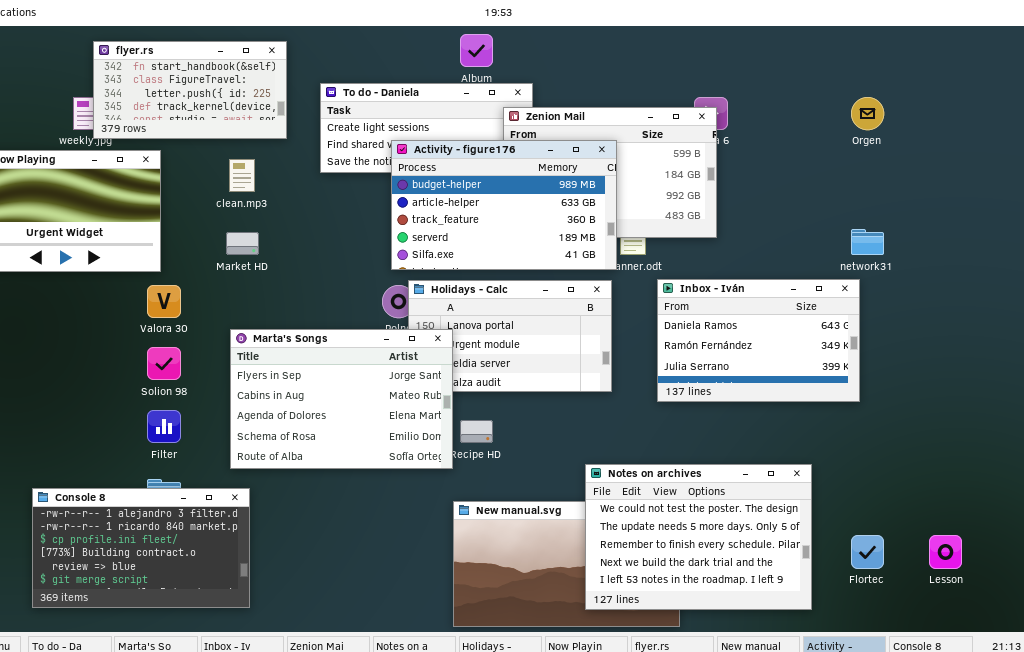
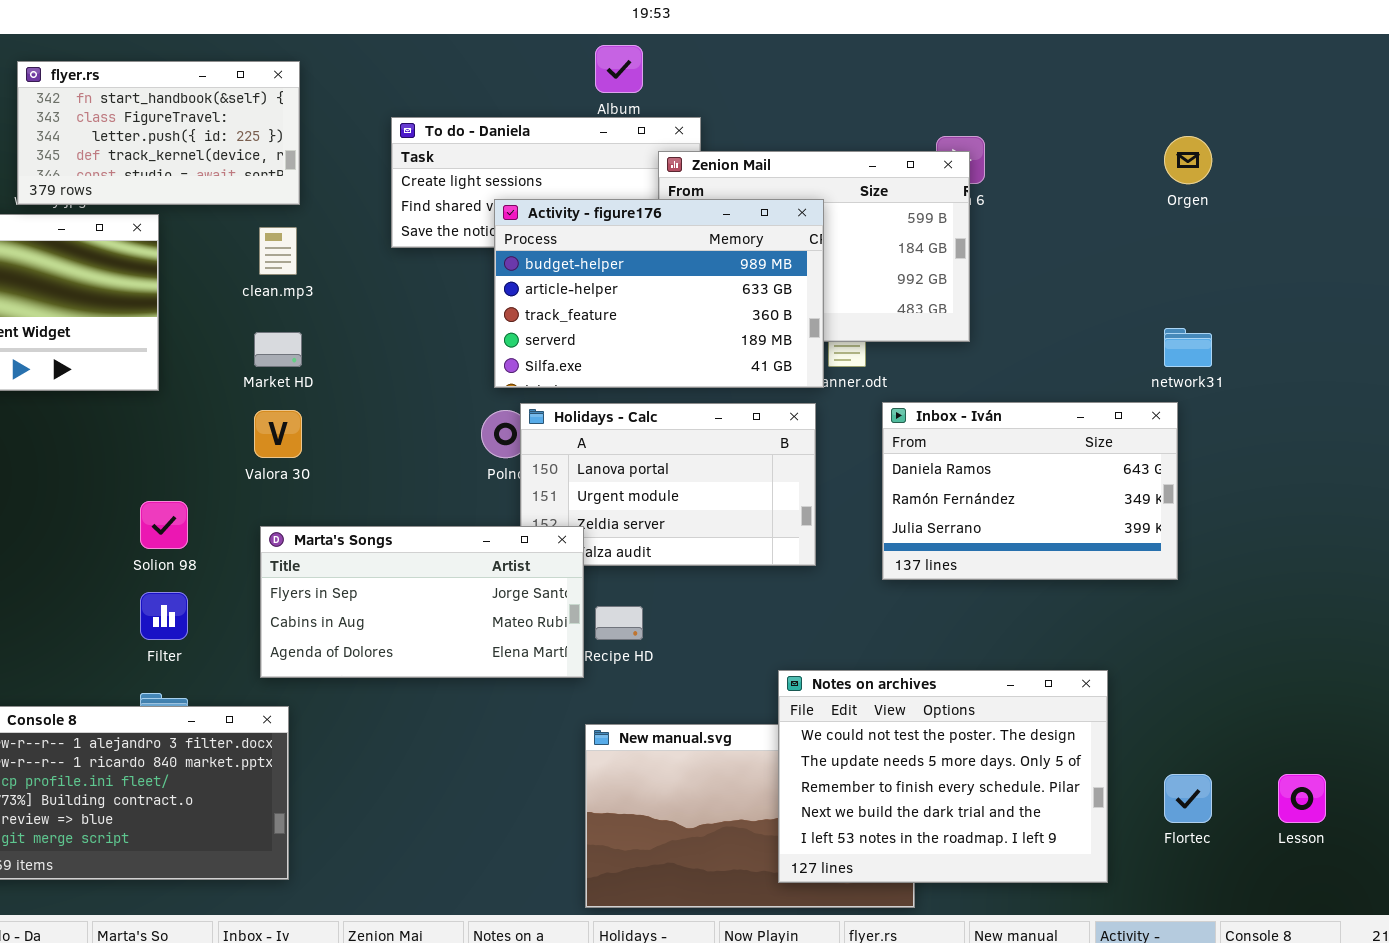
flyer.rs: [93,41,287,139] -> [17,61,300,205], moved
Valora 30: [147,285,181,318] -> [254,410,302,458], moved
Marta's Songs: [230,329,453,469] -> [260,526,584,678], resized

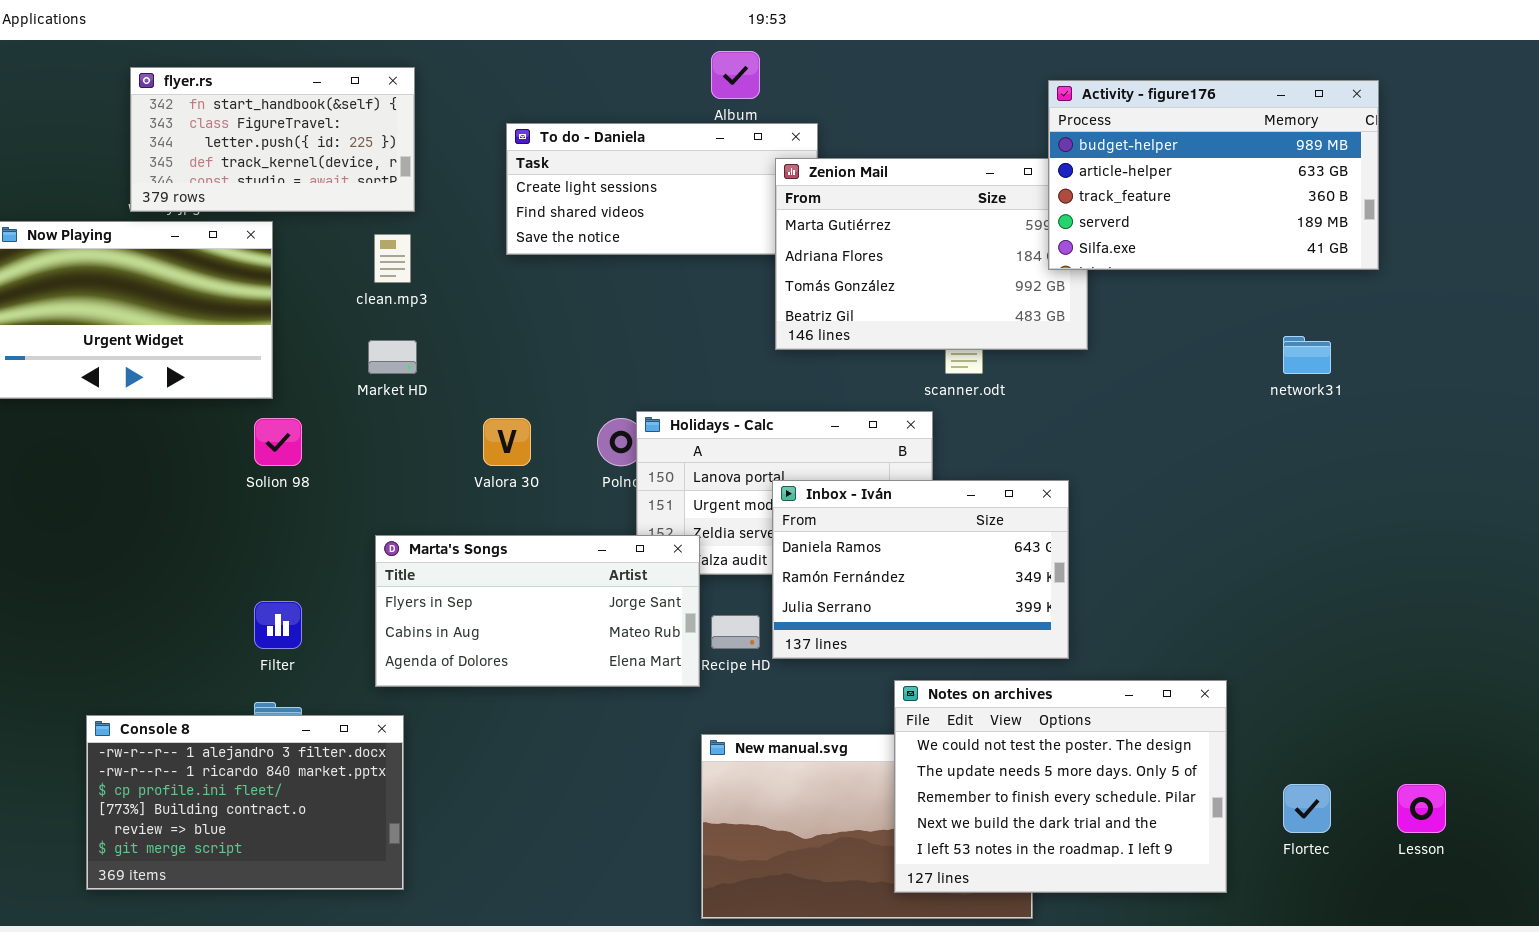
Activity - figure176: [494,199,824,388] -> [1048,80,1379,270], moved
Inbox - Iván: [882,402,1178,580] -> [772,480,1069,659], moved
Valora 30: [254,410,302,458] -> [483,418,531,466], moved
Solion 98: [140,501,188,549] -> [254,418,302,466], moved

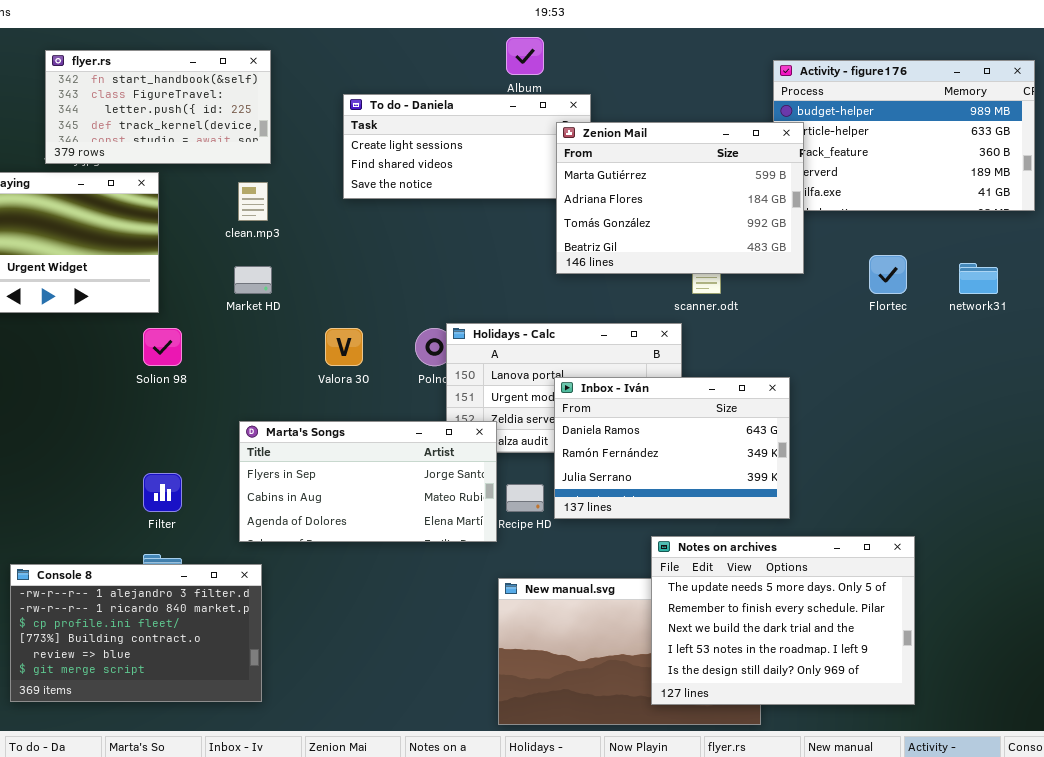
Zenion Mail: [775,158,1088,350] -> [556,122,804,274], raised
Notes on archives: [894,680,1227,893] -> [651,536,915,705], scrolled down 1 row
Flortec: [1283,784,1331,833] -> [869,255,907,294], moved

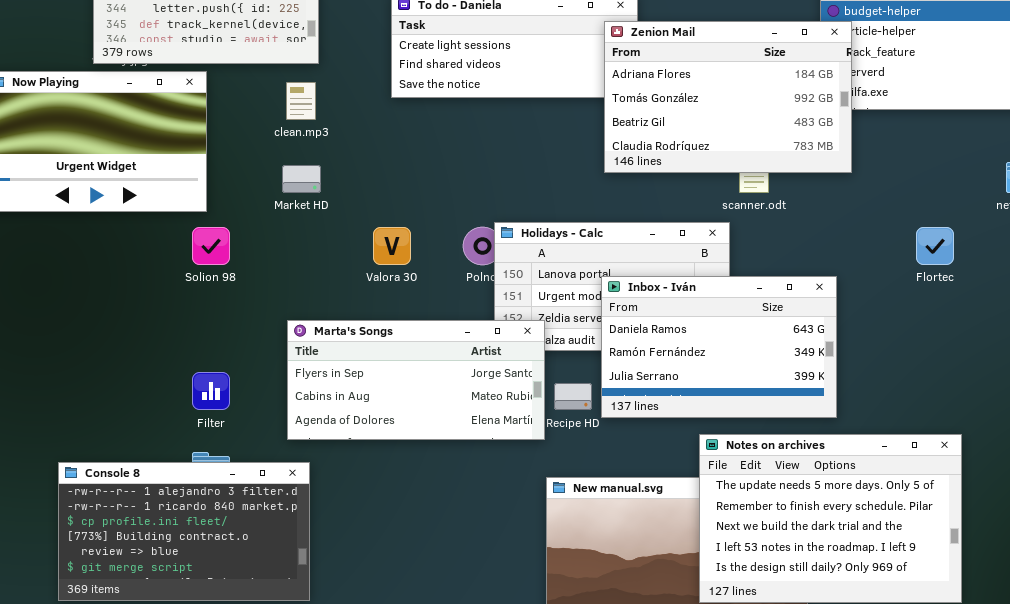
Zenion Mail: [556,122,804,274] -> [604,21,852,173], scrolled down 1 row
Flortec: [869,255,907,294] -> [916,227,954,265], moved

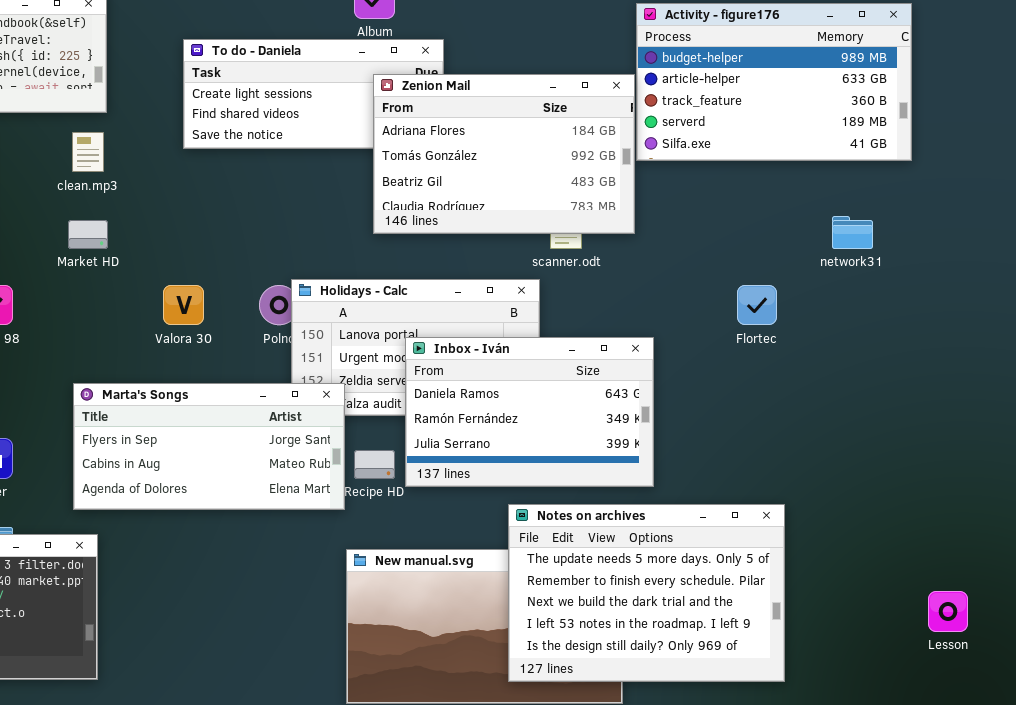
Zenion Mail: [604,21,852,173] -> [373,74,635,234], moved

